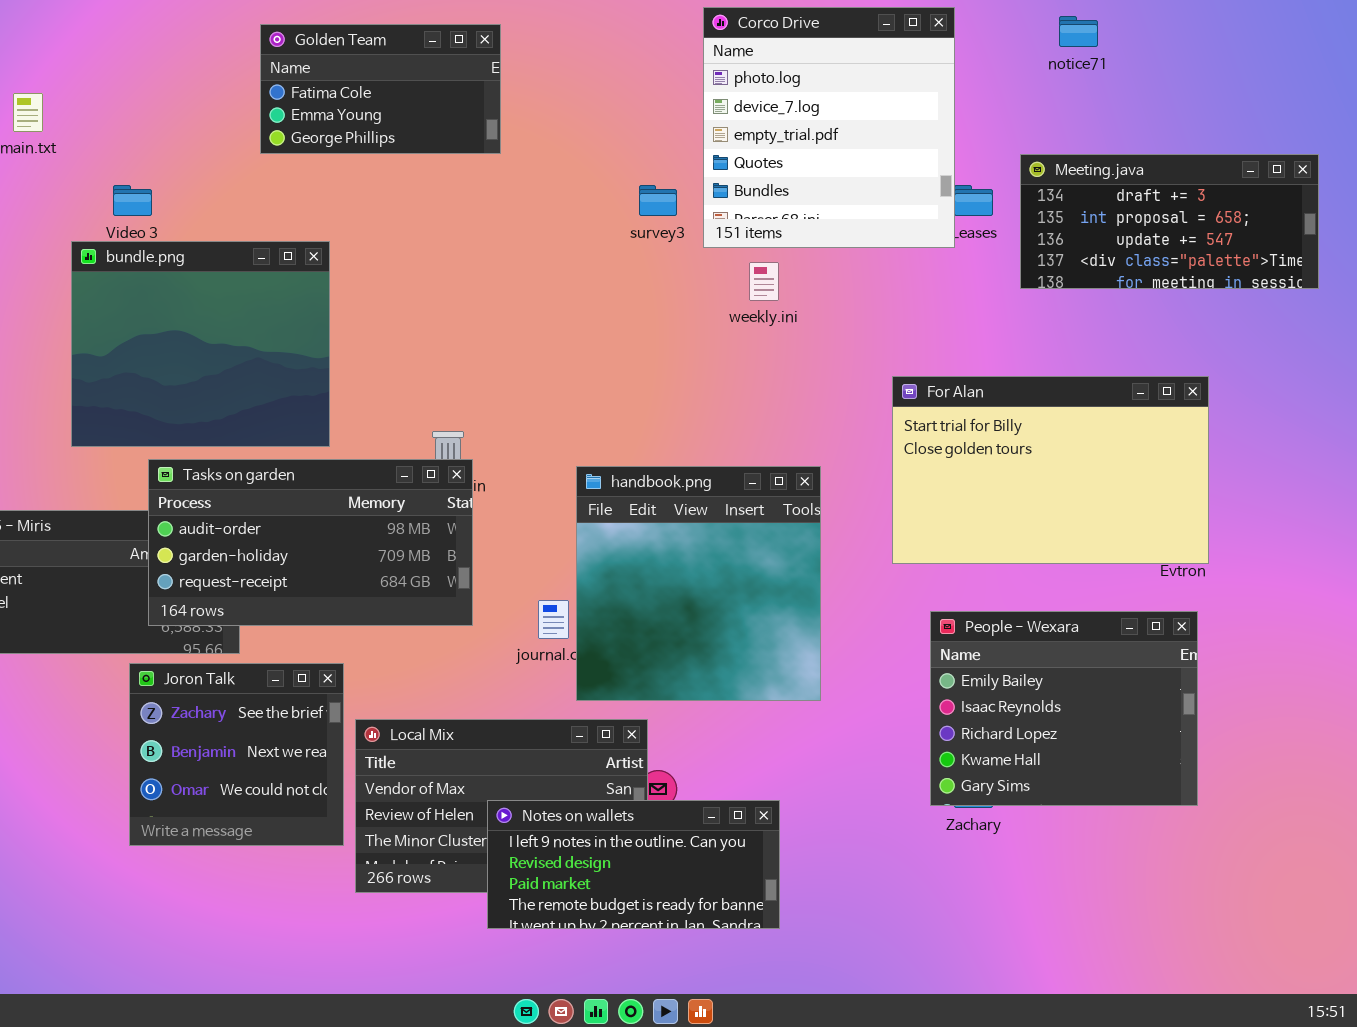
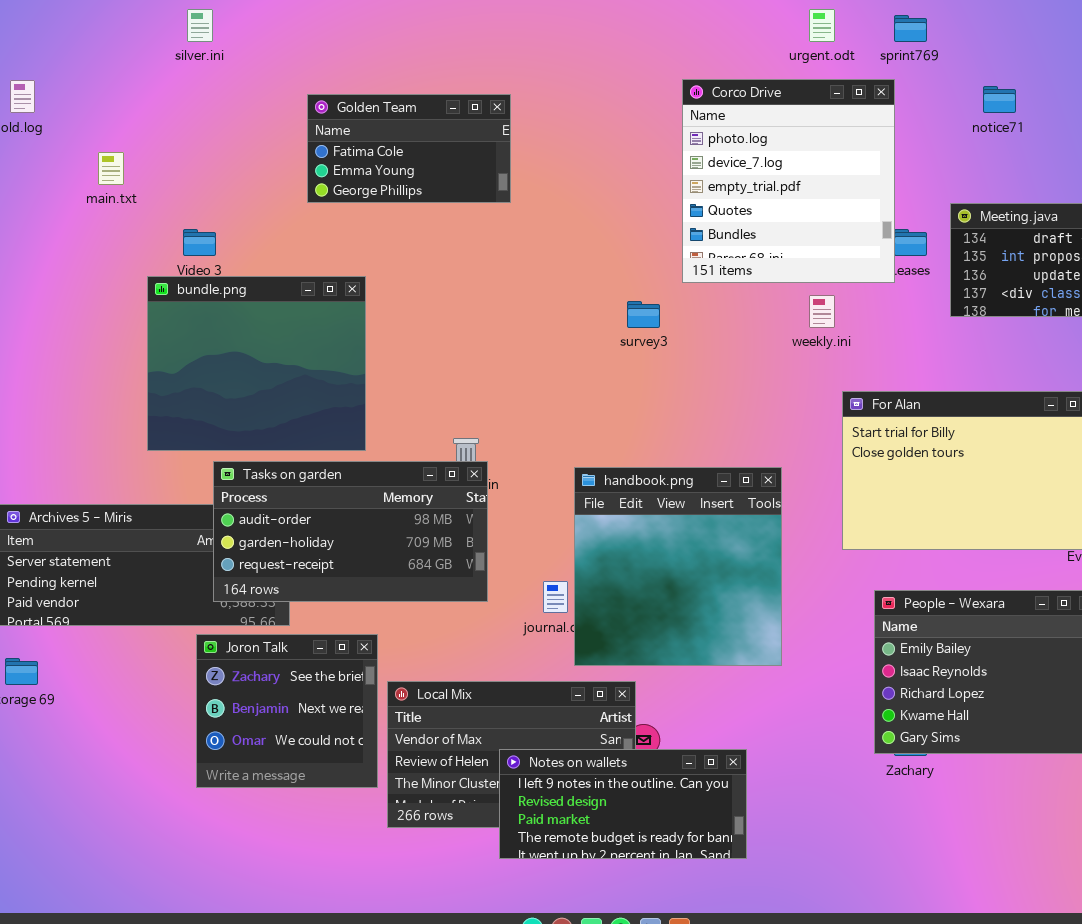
survey3: [639,185,677,216] -> [627,301,660,328], moved
weekly.ini: [749,262,779,301] -> [809,295,835,328], moved

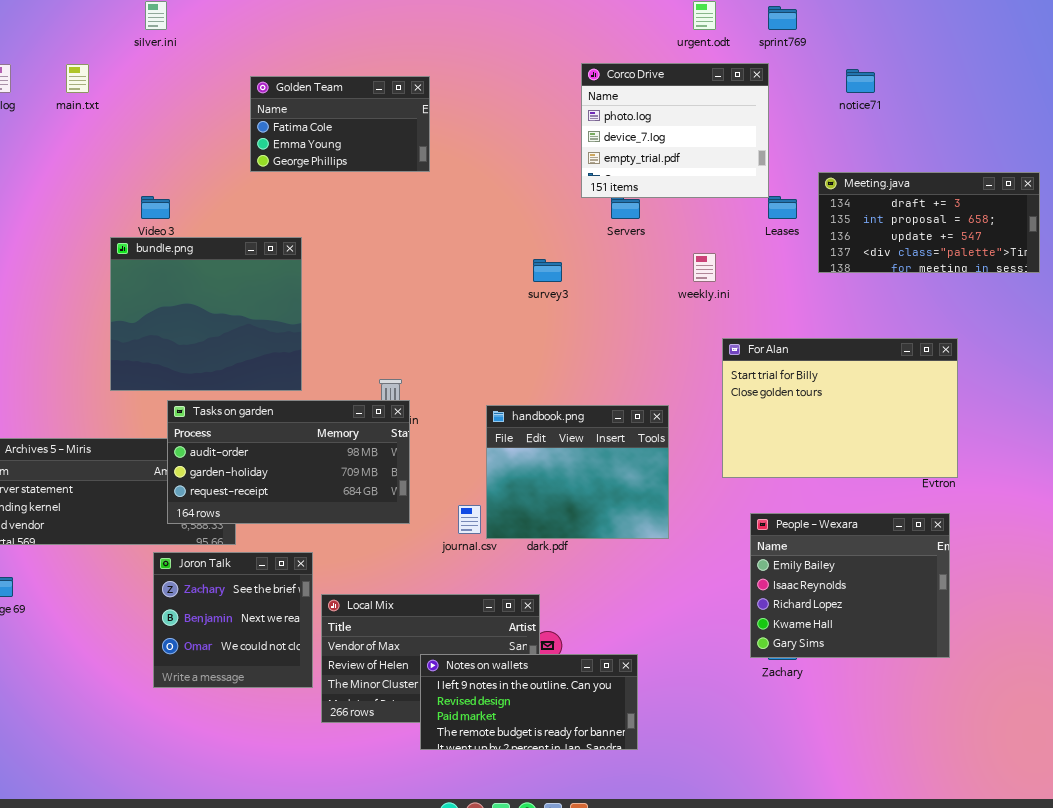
Corco Drive: [682,79,895,283] -> [581,63,769,198], resized
main.txt: [98,152,124,185] -> [66,64,89,93], moved
handbook.png: [574,467,782,666] -> [486,405,669,539], resized

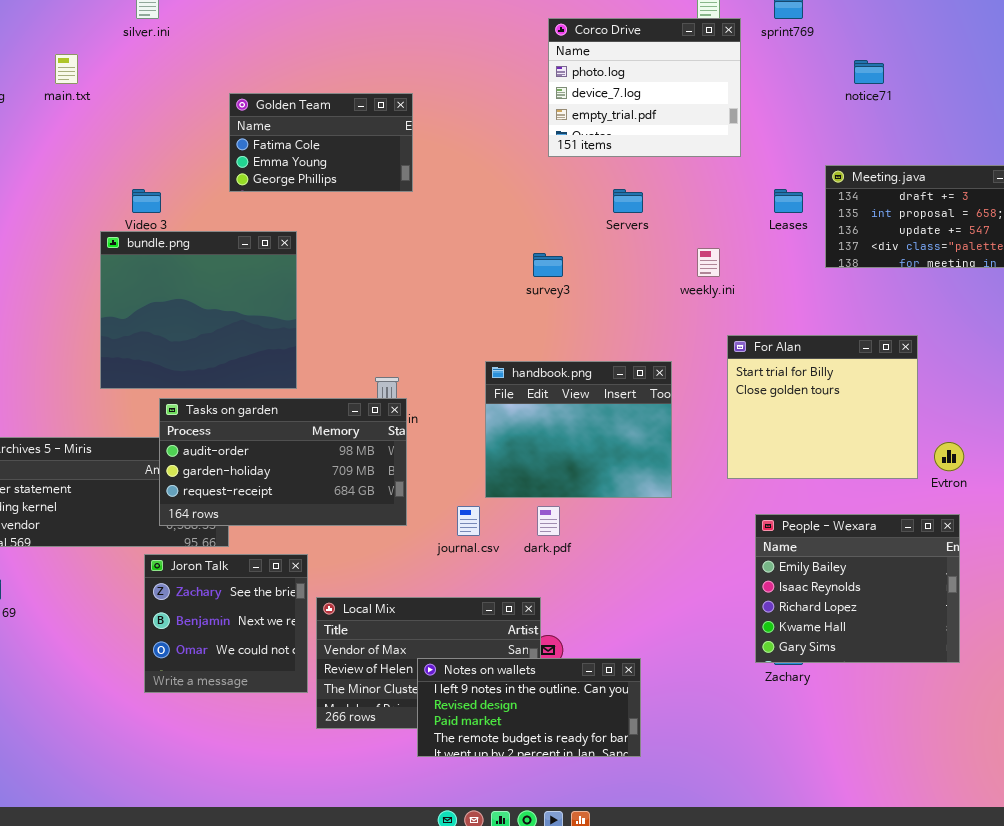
Corco Drive: [581,63,769,198] -> [548,18,741,157], moved
Golden Team: [250,76,430,172] -> [229,93,413,192], moved
For Alan: [722,338,958,478] -> [727,335,918,479], resized
handbook.png: [486,405,669,539] -> [485,361,672,498], moved

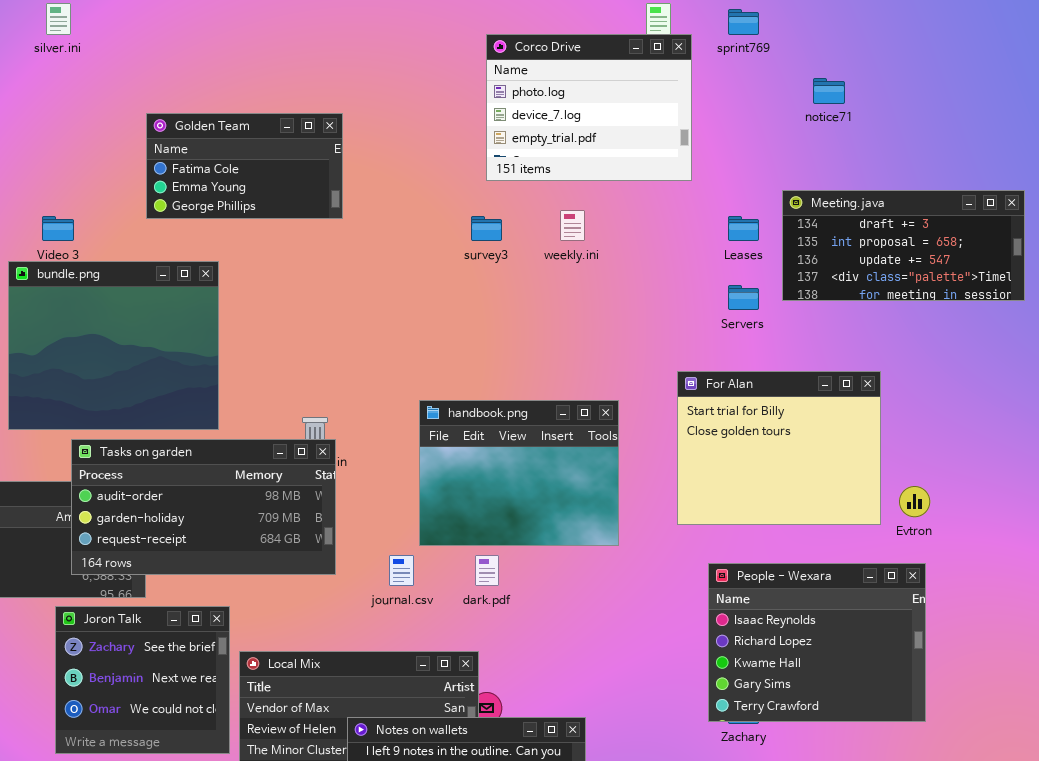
Servers: [613,189,643,213] -> [728,285,759,310], moved
weekly.ini: [697,248,720,277] -> [560,210,585,241], moved
survey3: [533,253,563,277] -> [471,216,502,241], moved
People - Wexara: [755,514,960,663] -> [708,563,926,722], scrolled down 1 row

